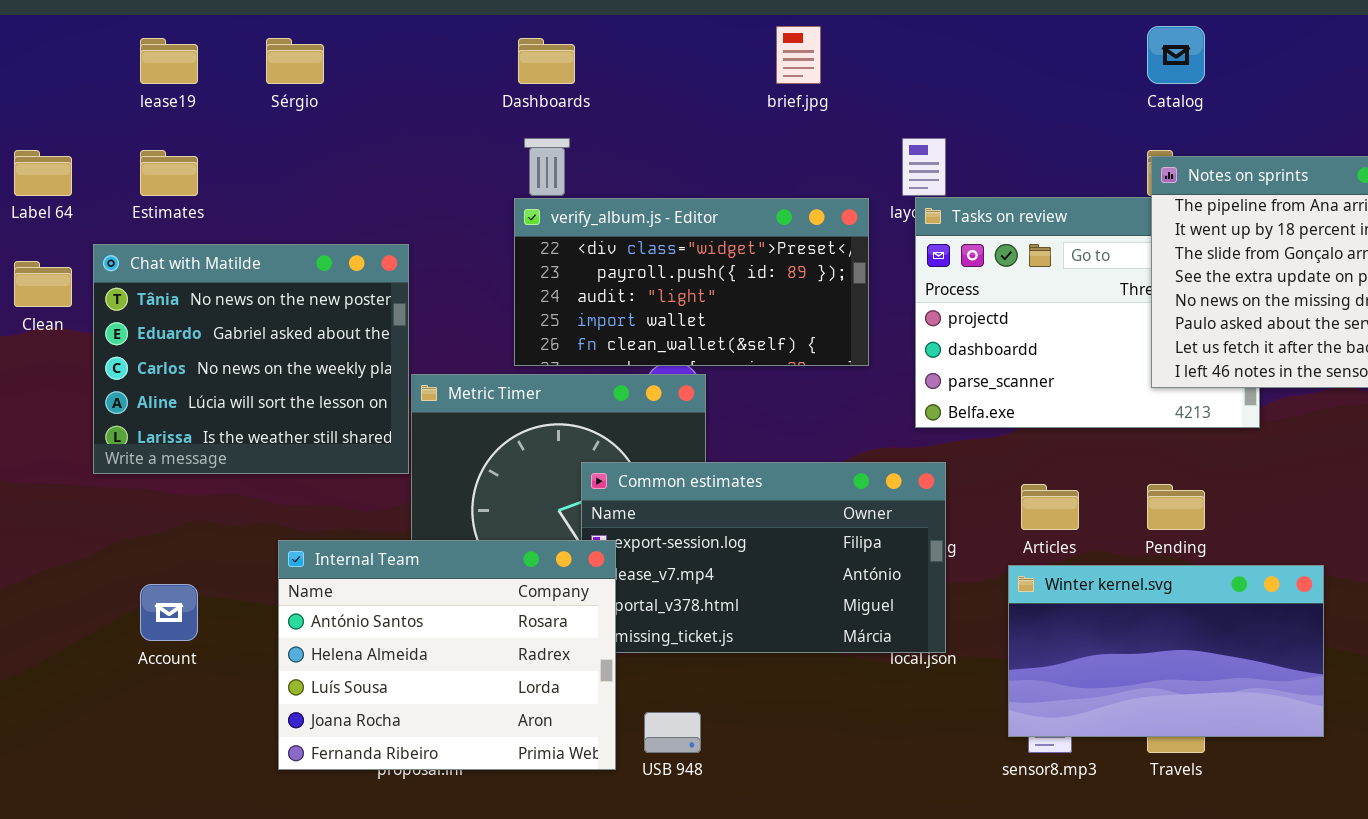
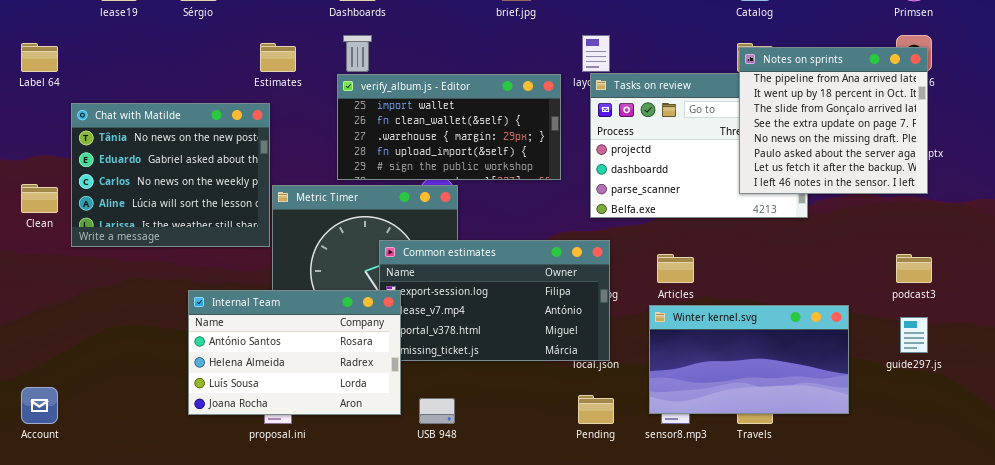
Estimates: [140,150,198,196] -> [260,43,296,72], moved
verify_album.js - Editor: [514,198,869,366] -> [337,74,561,180], scrolled down 3 rows
Clean: [14,261,72,307] -> [21,184,58,213], moved
Pending: [1147,484,1205,530] -> [578,395,614,424], moved
Internal Team: [278,540,616,770] -> [188,290,401,415], resized
Account: [140,584,198,641] -> [21,387,58,424], moved

